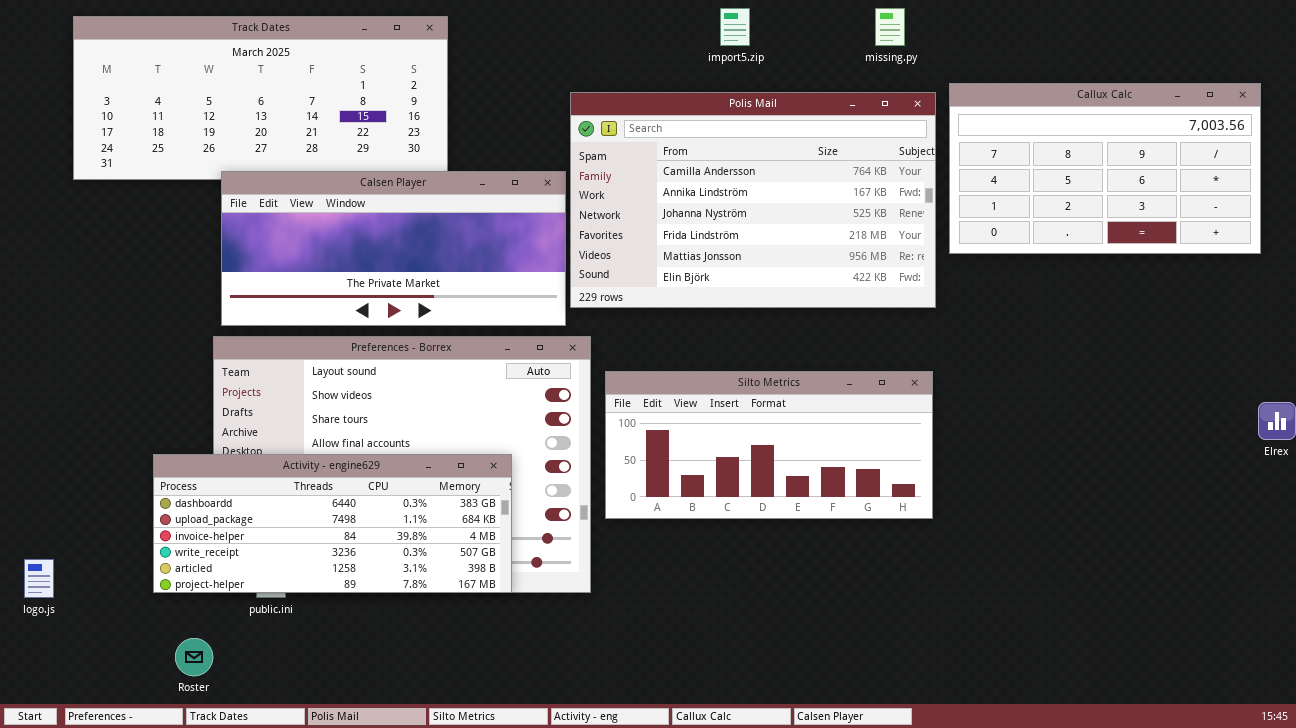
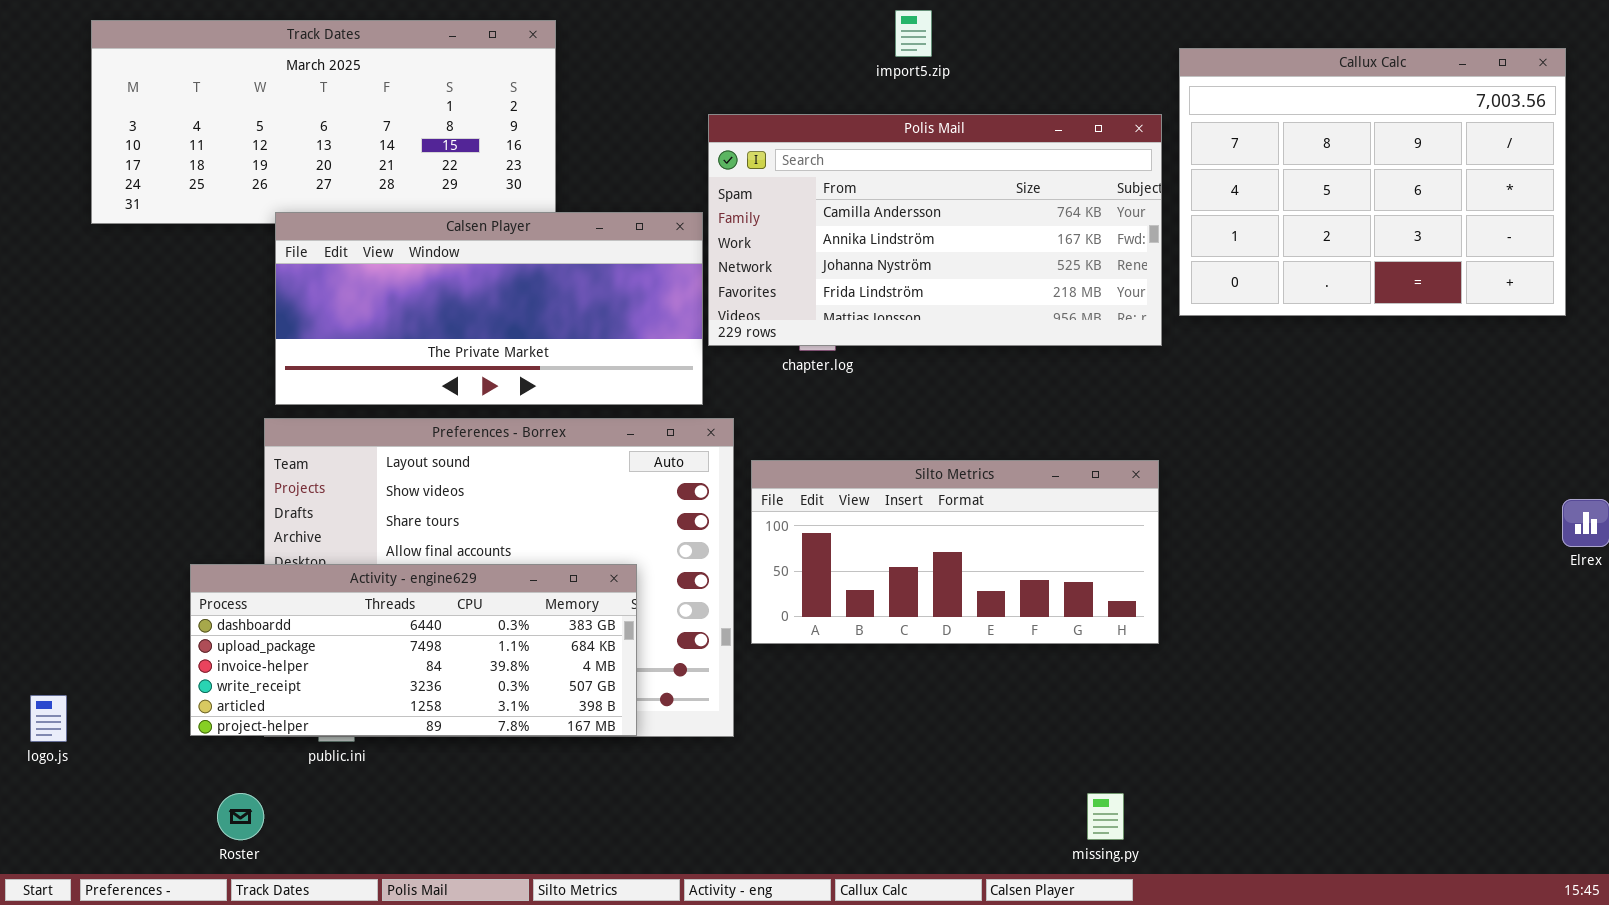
missing.py: [875,8,905,46] -> [1087,793,1124,840], moved
Callux Calc: [949,83,1261,254] -> [1179,48,1566,316], resized
Polis Mail: [570,92,936,308] -> [708,114,1162,346], resized

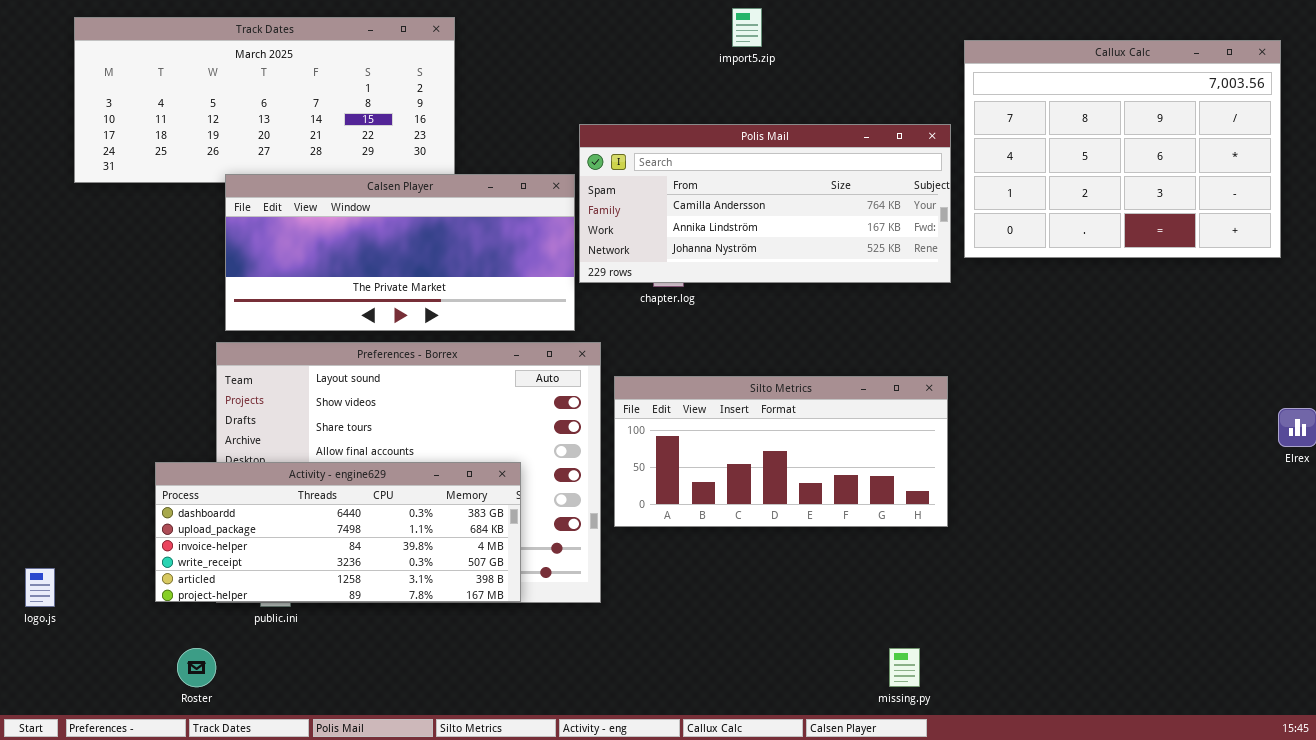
Polis Mail: [708,114,1162,346] -> [579,124,951,283], resized

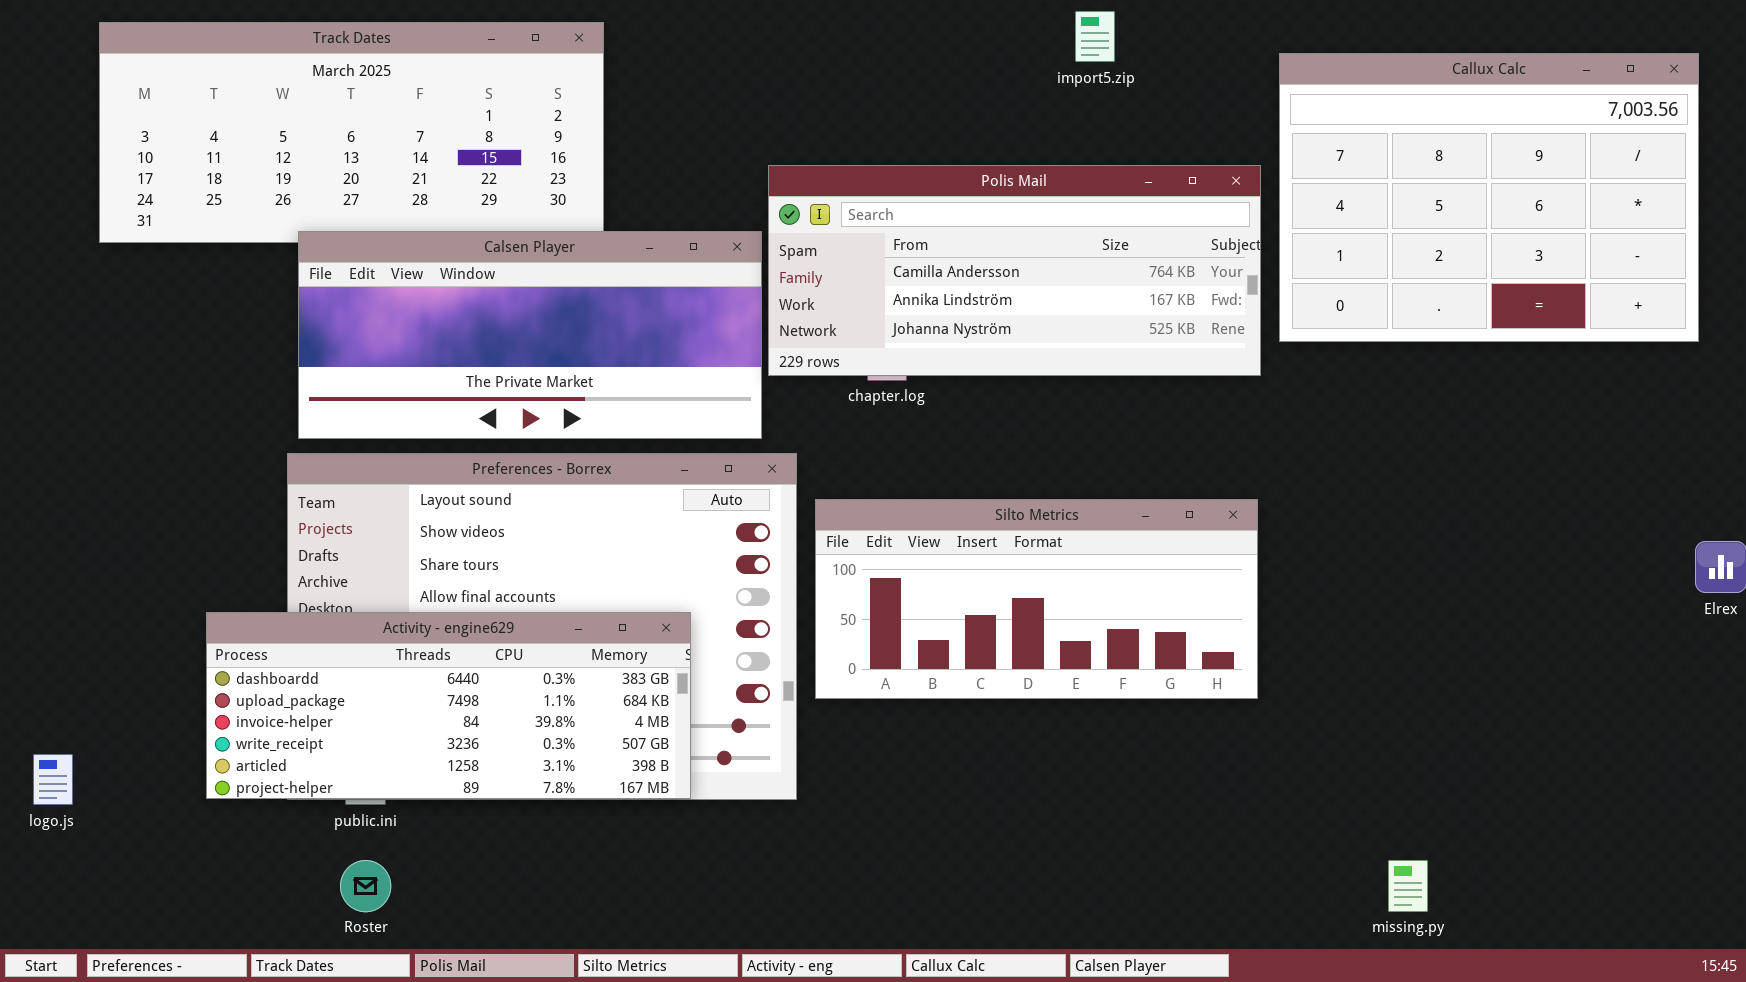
import5.zip: [732,8,762,47] -> [1075,11,1115,62], moved
Roster: [177,648,216,687] -> [340,860,391,912], moved
missing.py: [889,648,920,687] -> [1388,860,1428,912], moved

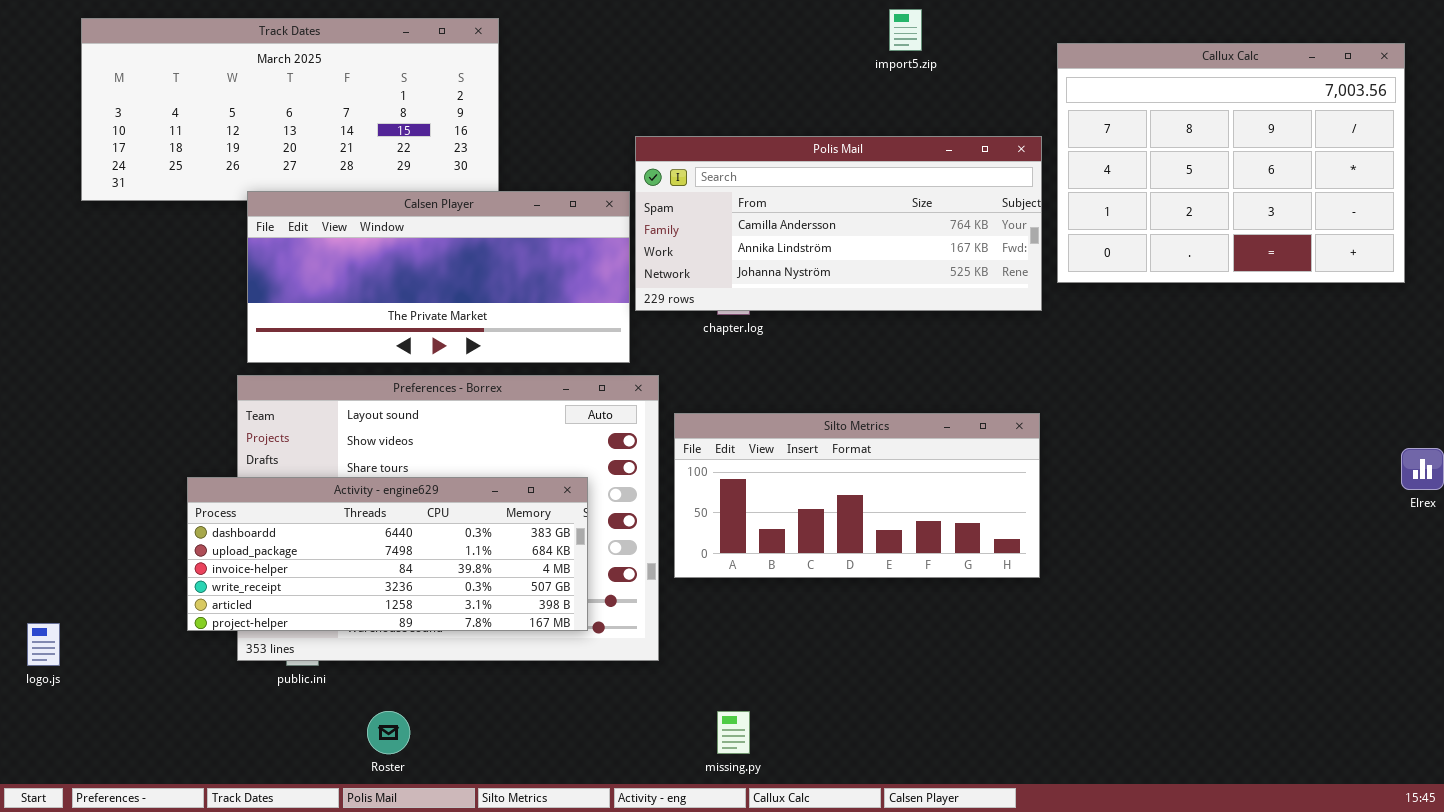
Activity - engine629: [206,612,691,799] -> [187,477,588,631], moved
Roster: [340,860,391,912] -> [367,711,410,754], moved
missing.py: [1388,860,1428,912] -> [717,711,750,754], moved

